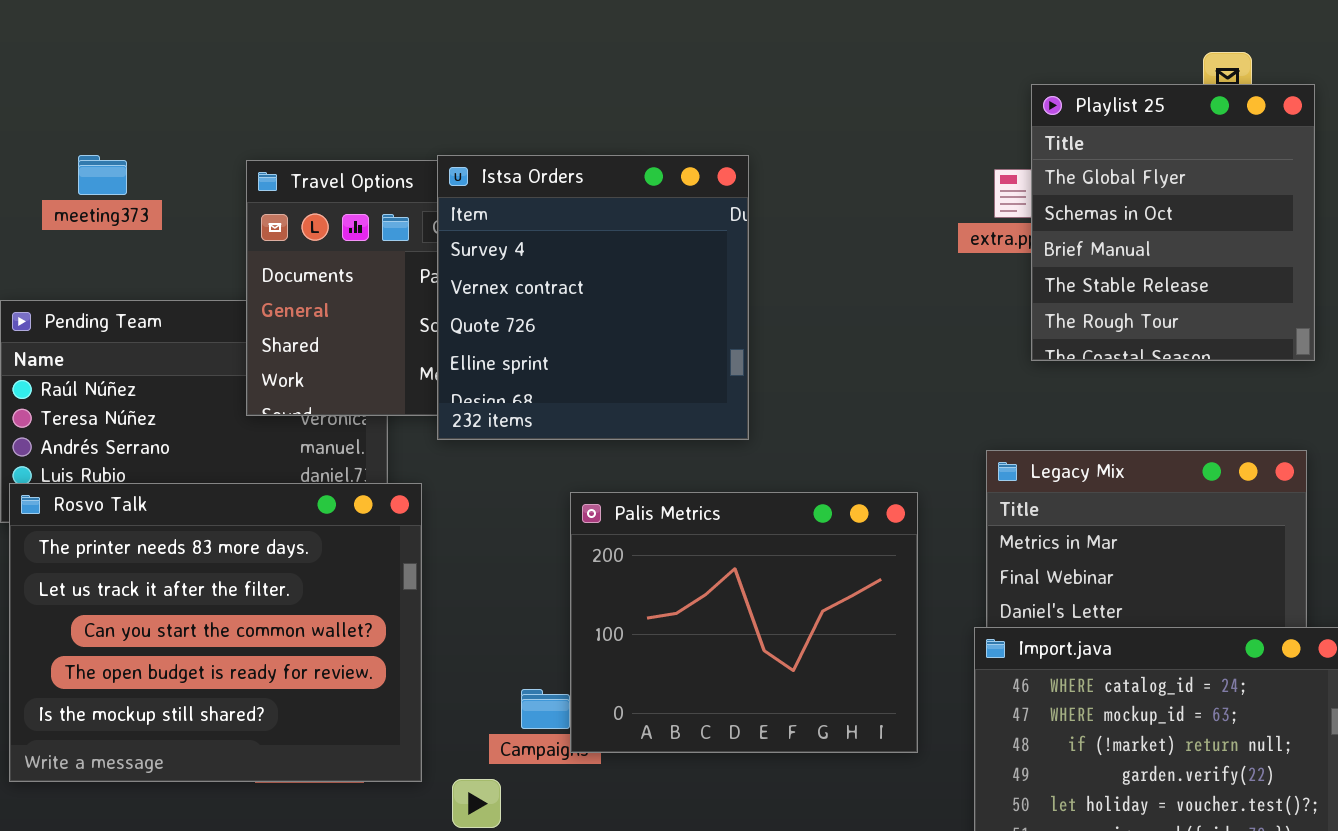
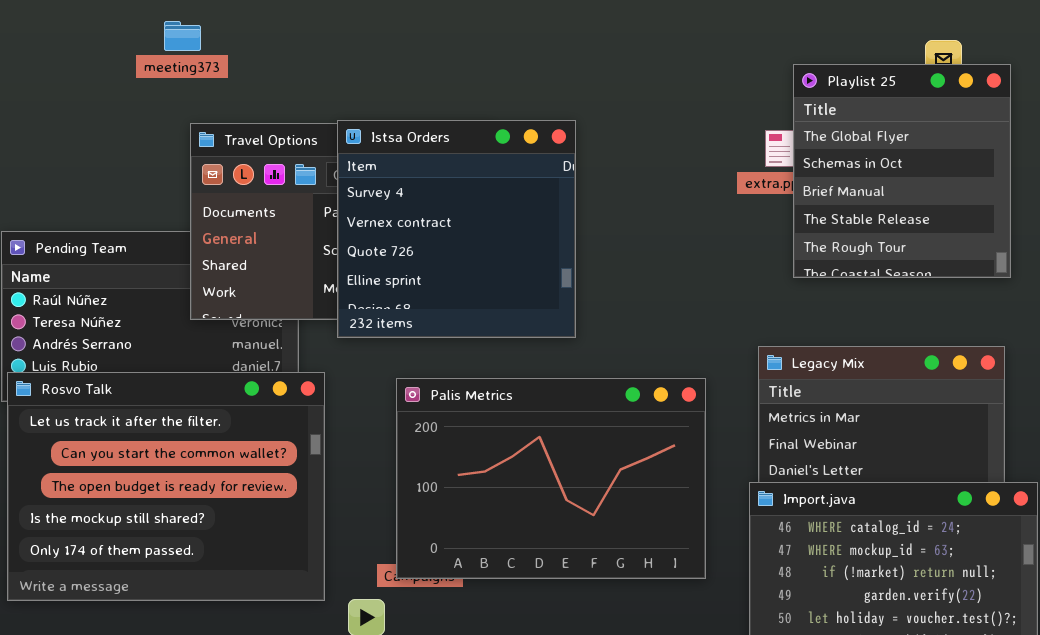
meeting373: [78,155,127,195] -> [164,21,201,51], moved
Rosvo Talk: [9,483,422,782] -> [7,372,325,601], scrolled down 1 row
Palis Metrics: [570,492,918,753] -> [396,378,706,579], resized

